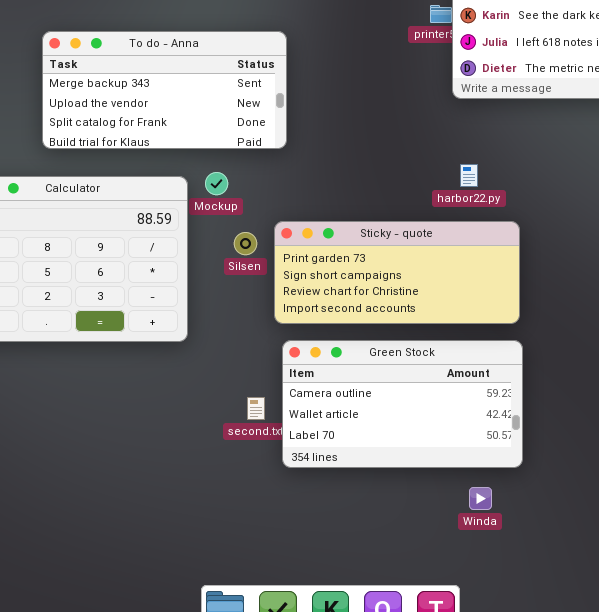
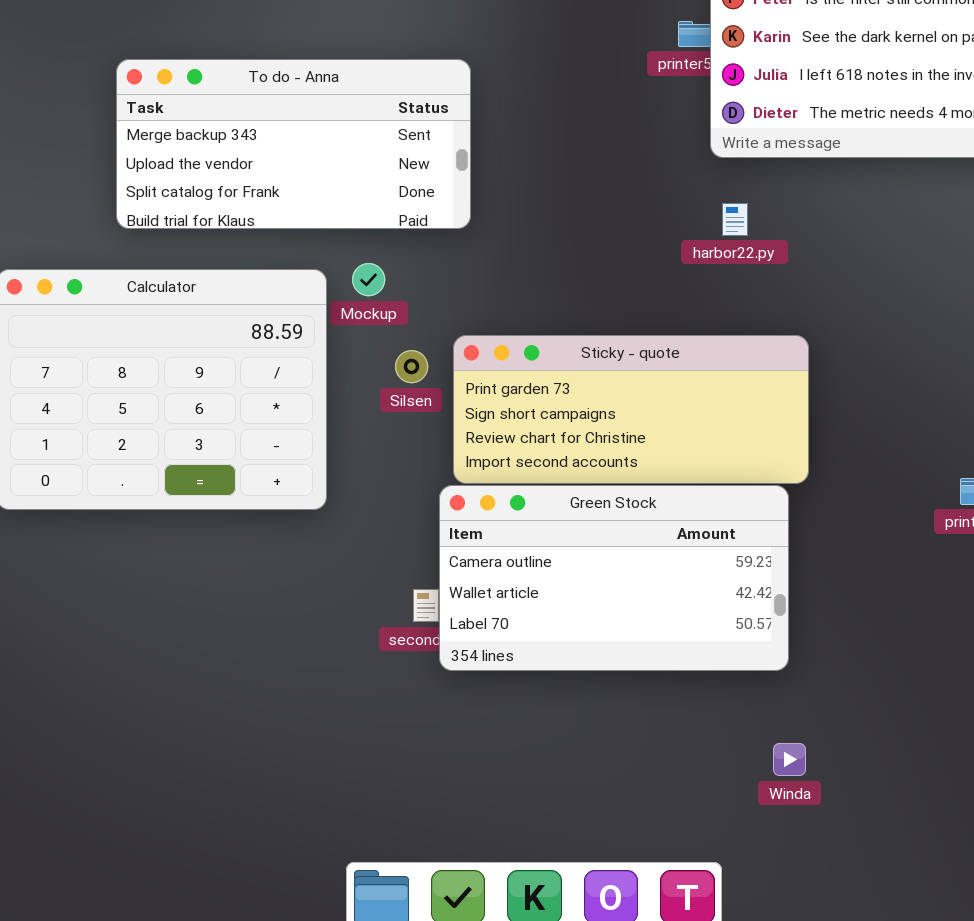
harbor22.py: [460,164,478,187] -> [722,203,748,236], moved
Green Stock: [282,340,523,468] -> [439,485,789,671], moved
Winda: [469,487,492,510] -> [773,743,806,776], moved

